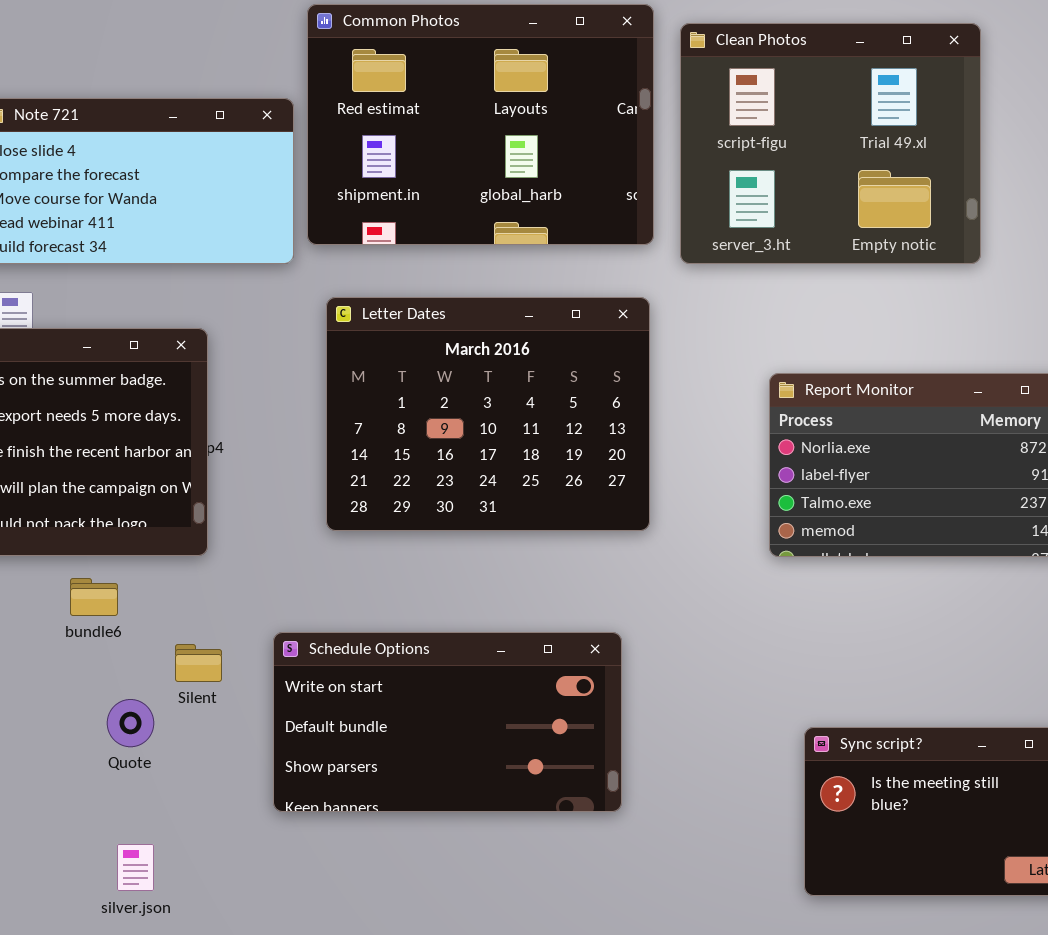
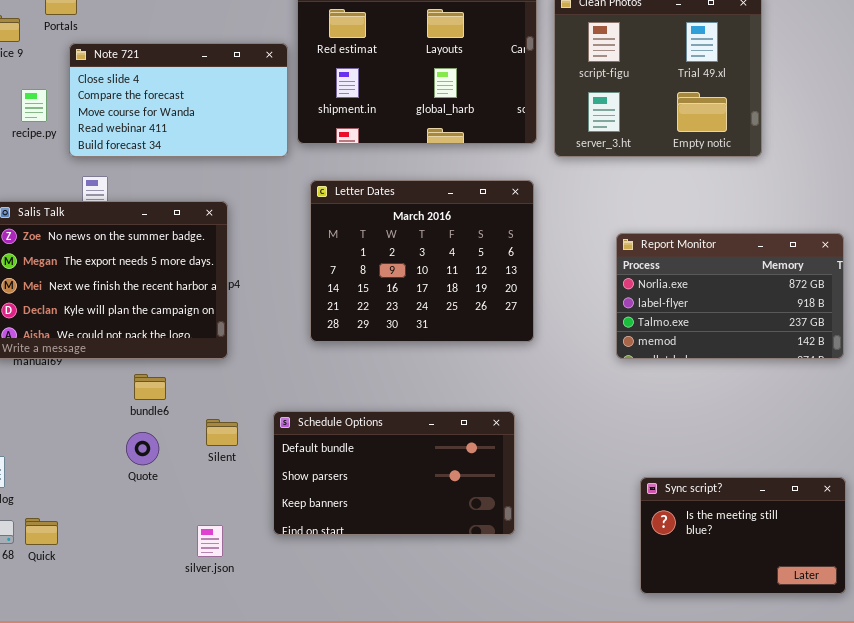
Schedule Options: [273,632,622,812] -> [273,411,515,535], scrolled down 1 row
Quote: [107,699,154,747] -> [126,432,159,465], moved
silver.json: [117,844,154,891] -> [197,525,223,557], moved

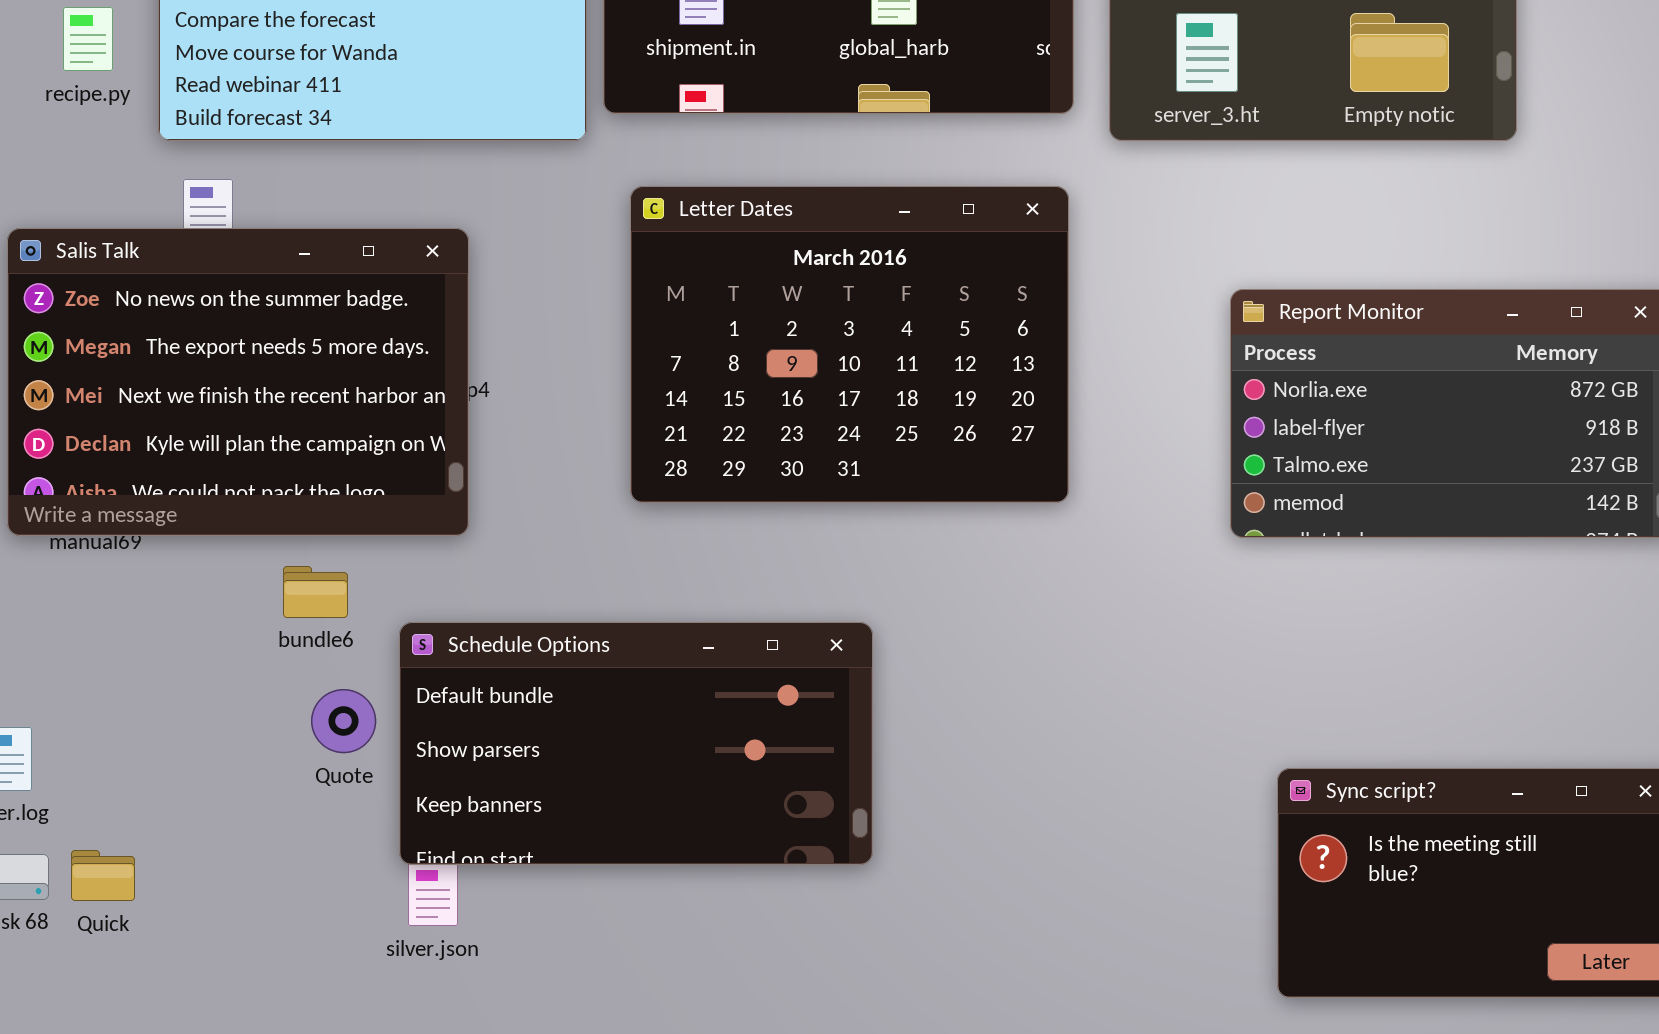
Schedule Options: [273,411,515,535] -> [399,622,873,865], moved
Quote: [126,432,159,465] -> [311,689,376,753], moved

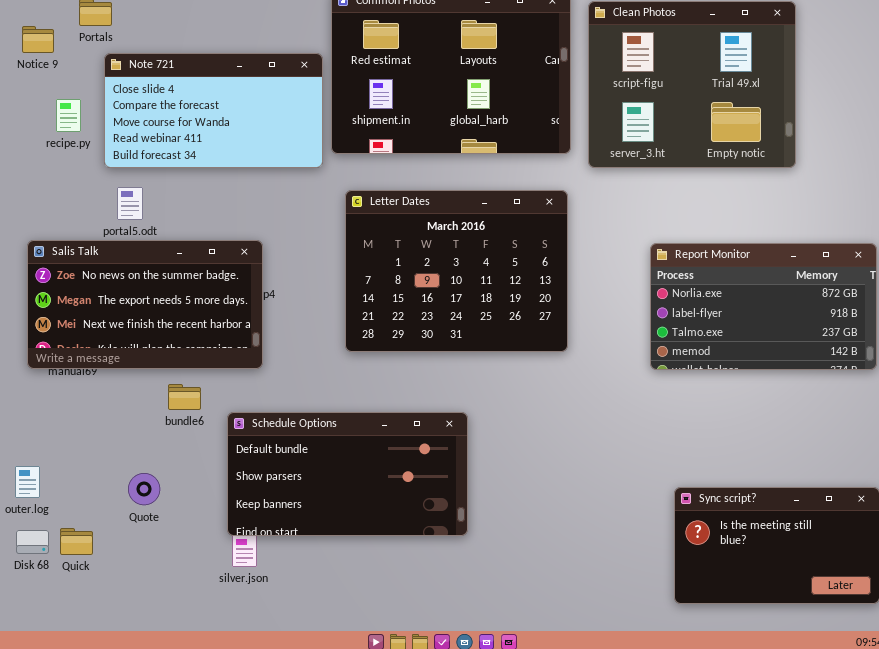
Salis Talk: [7,228,469,536] -> [27,240,263,369], resized
Quote: [311,689,376,753] -> [128,473,160,505], moved

